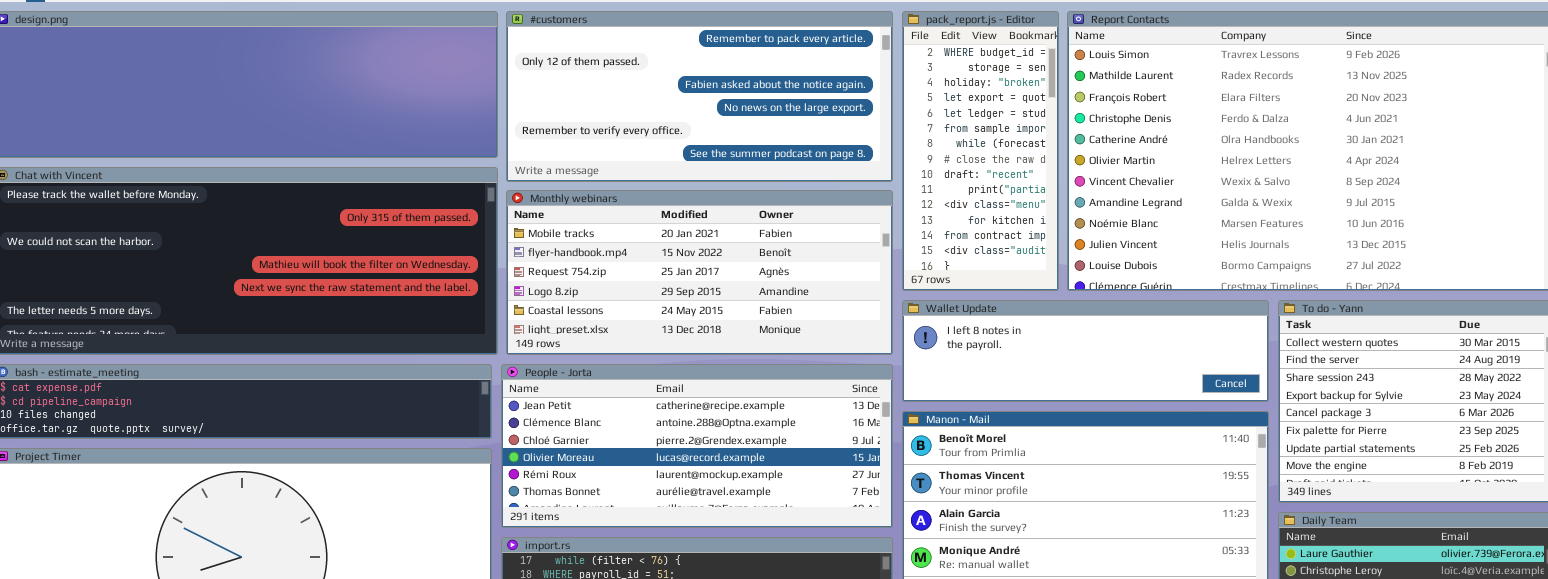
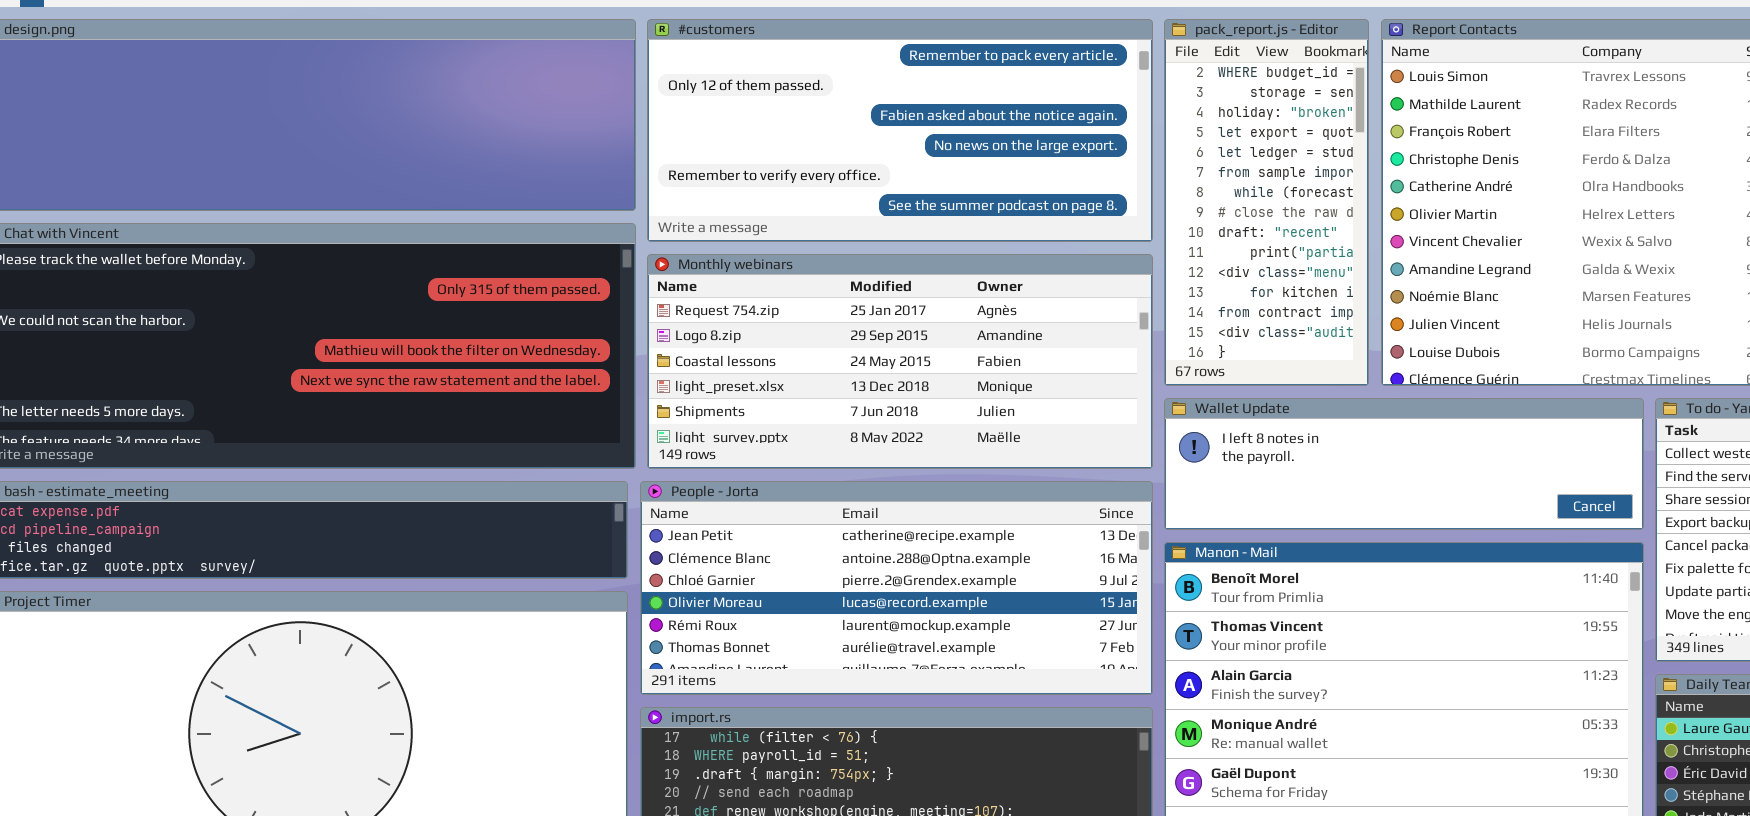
Monthly webinars: [506,190,893,355] -> [647,254,1153,469], scrolled down 2 rows

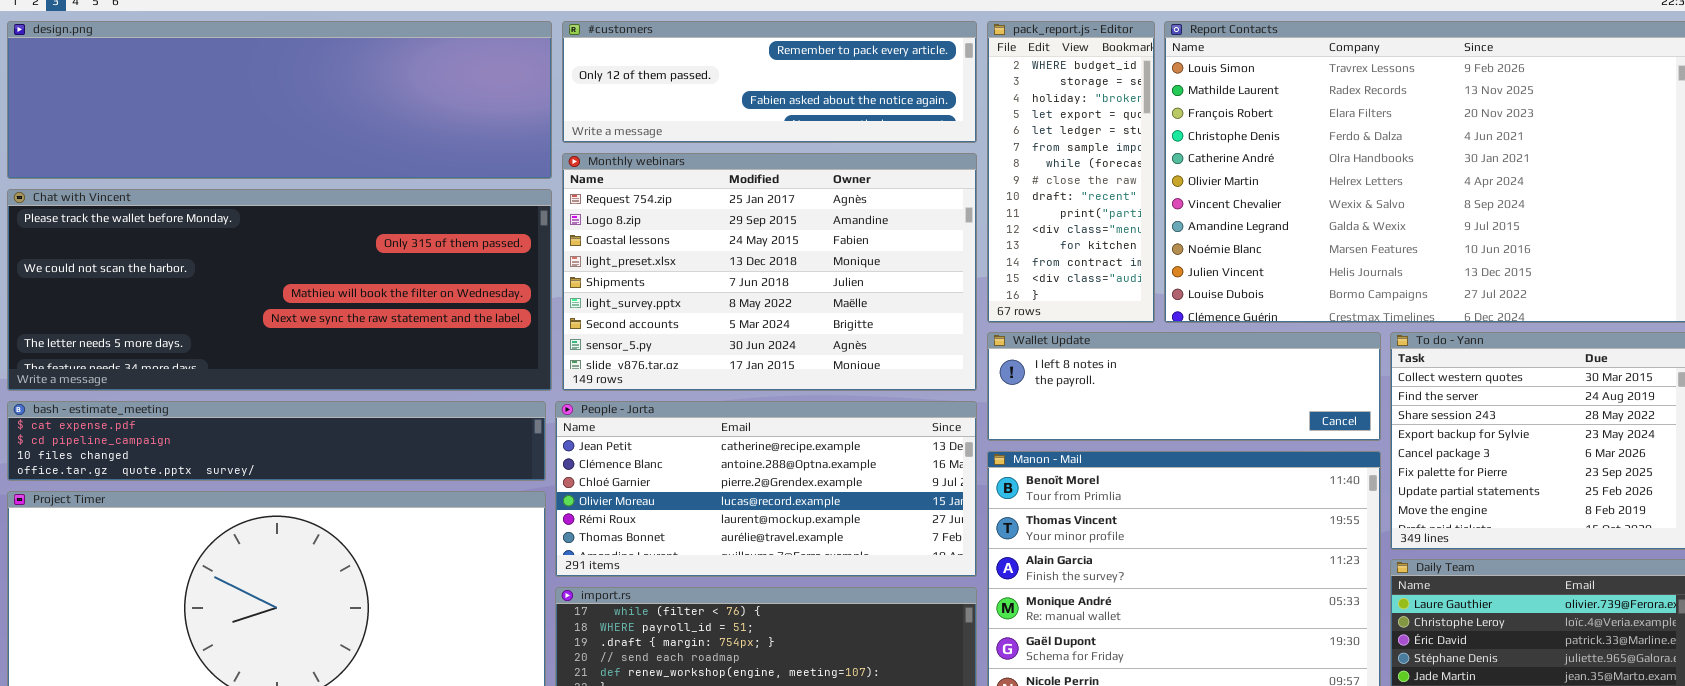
#customers: [647,19,1153,242] -> [562,21,977,143], resized
Monthly webinars: [647,254,1153,469] -> [562,153,977,391], resized

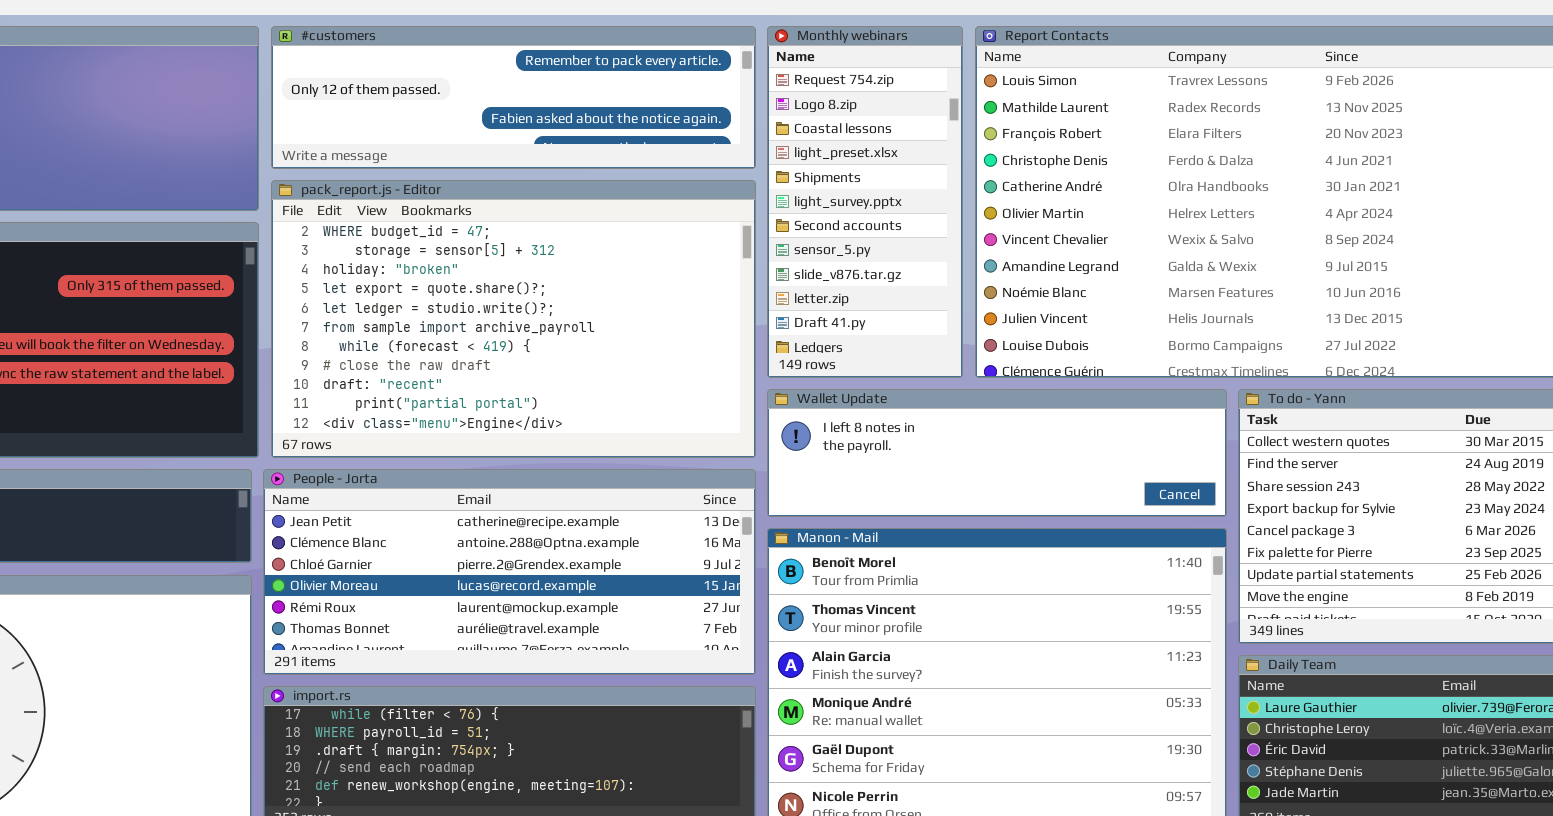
pack_report.js - Editor: [987,21,1155,323] -> [271,180,756,458], moved, resized
Monthly webinars: [562,153,977,391] -> [767,26,963,378], moved, resized

